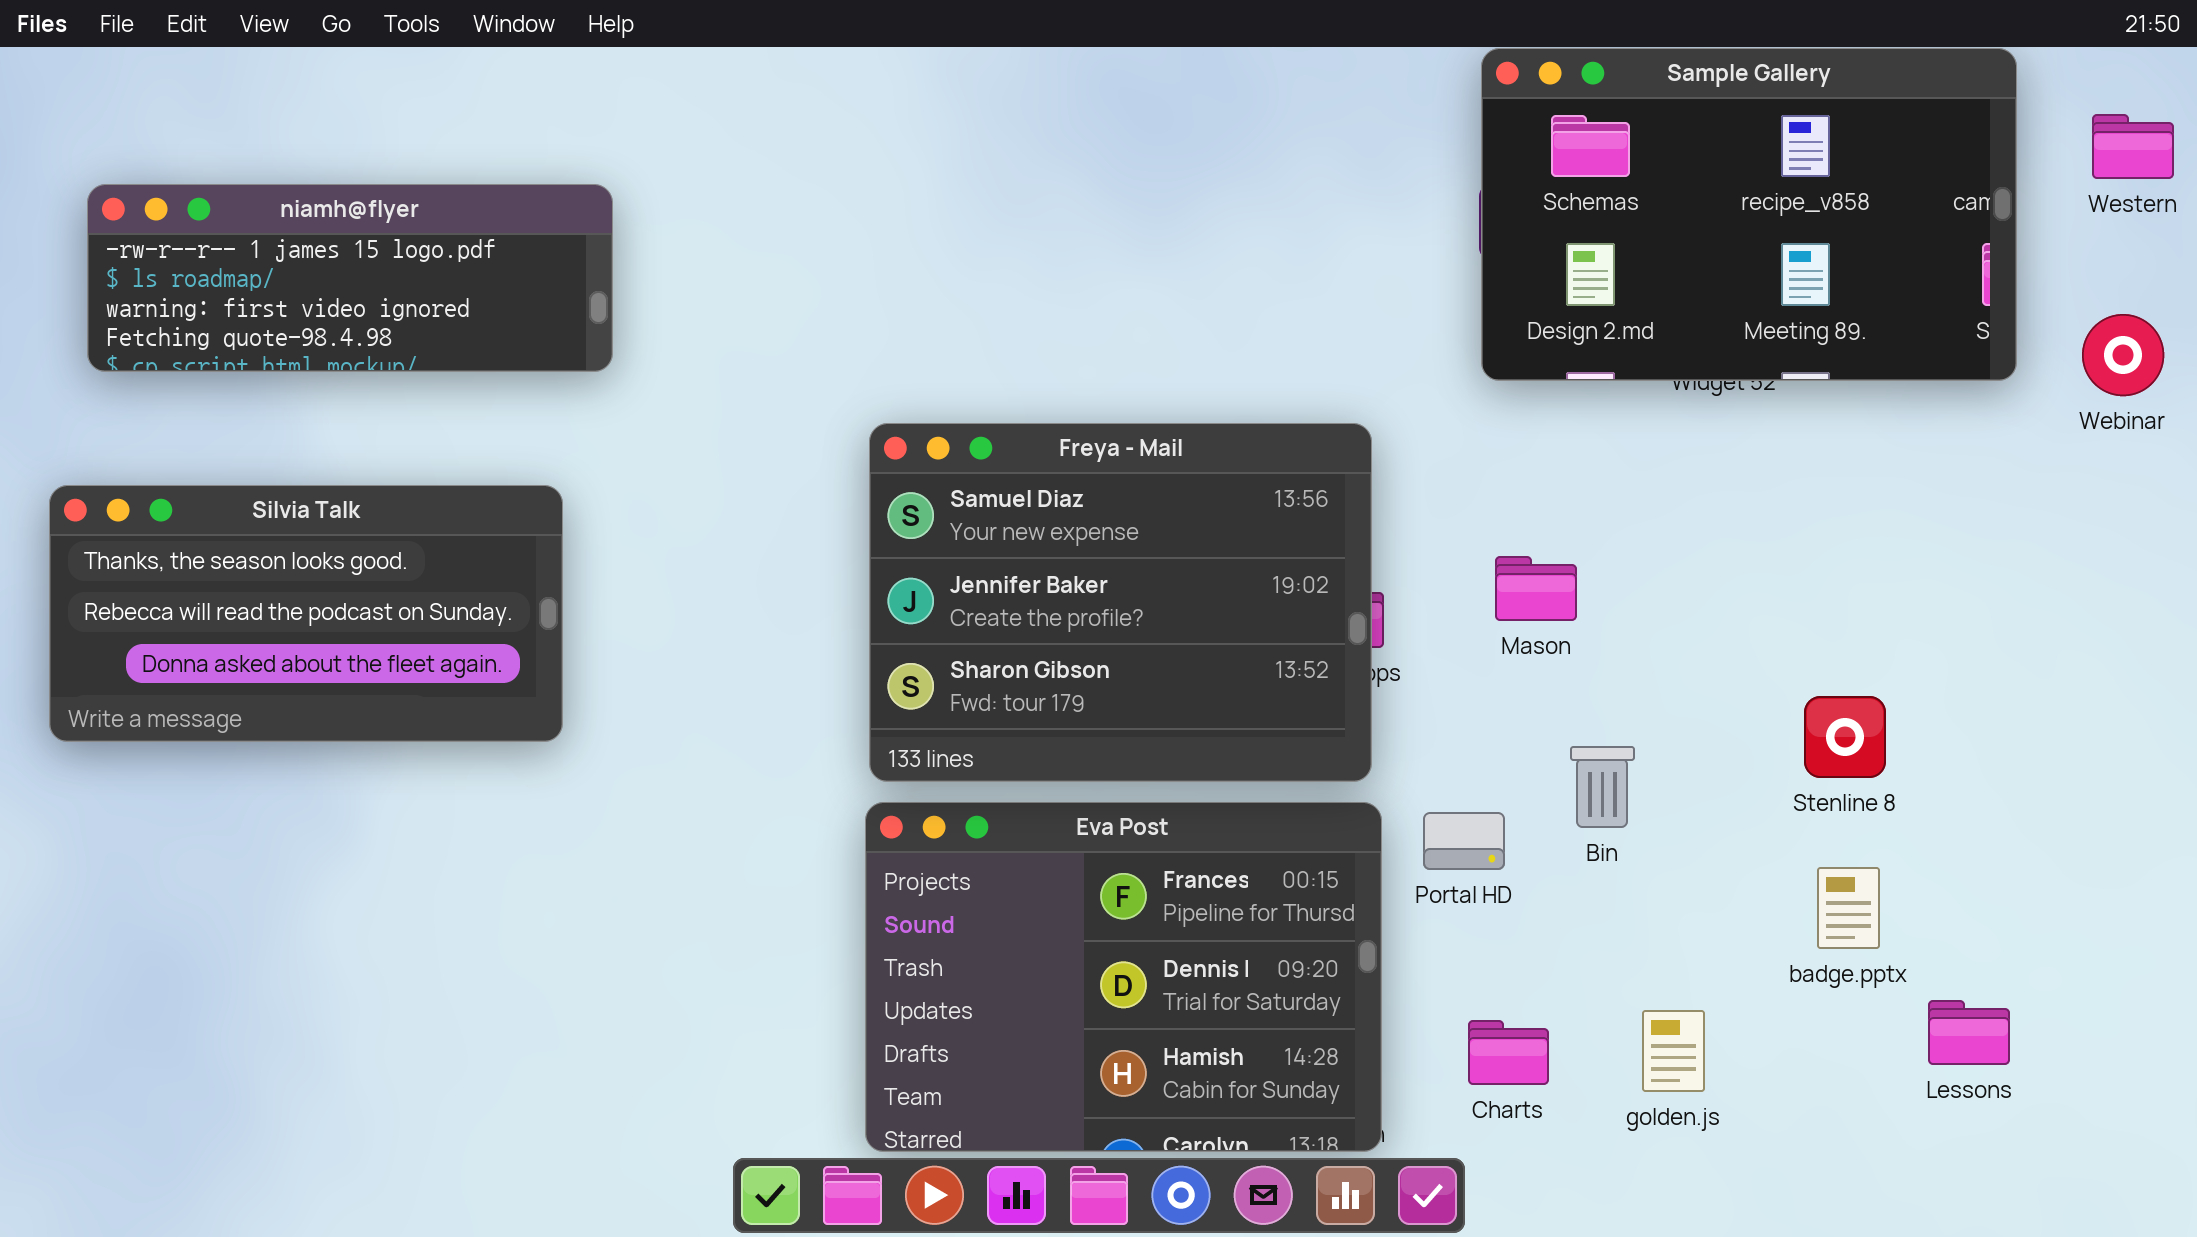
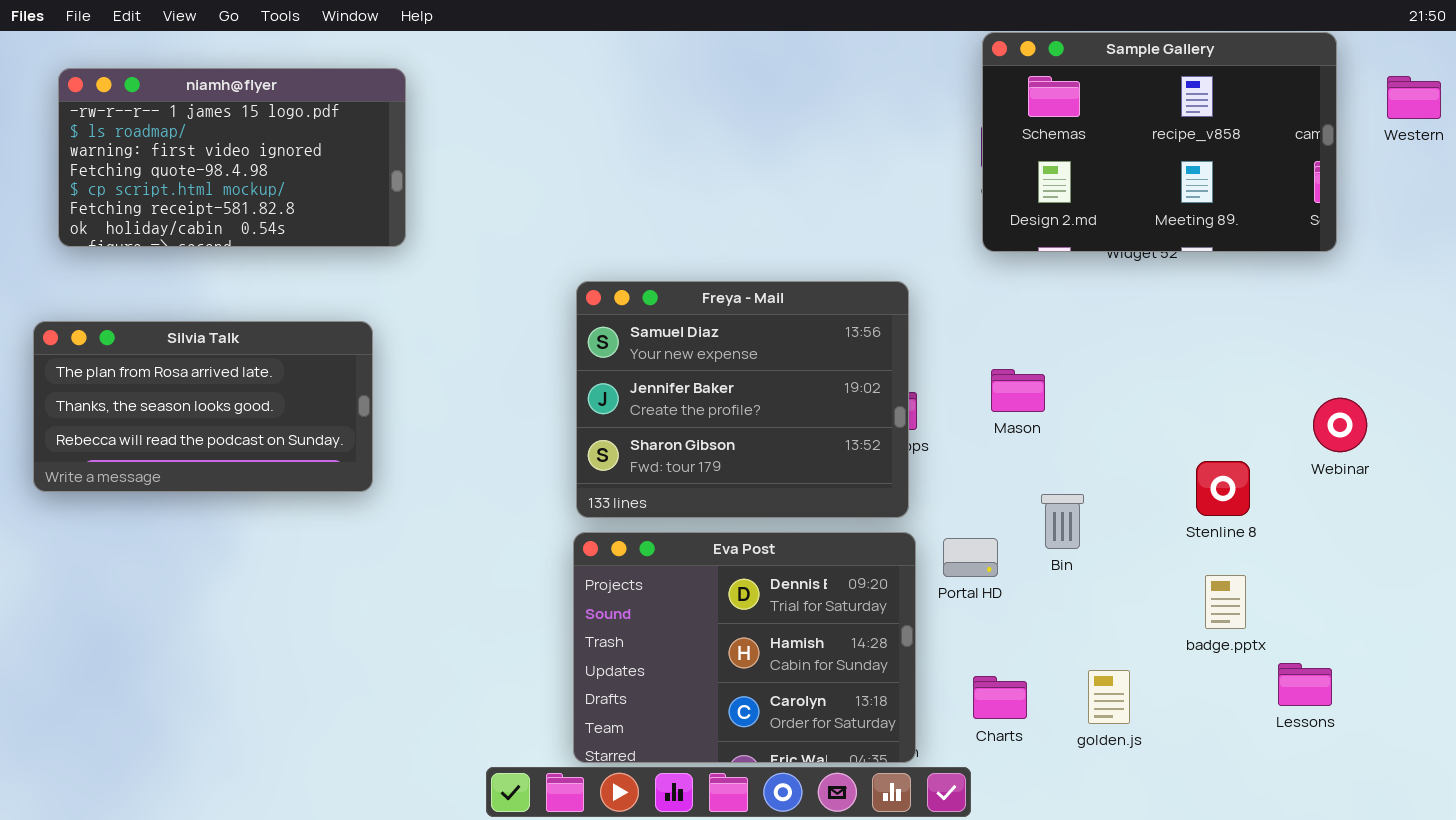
niamh@flyer: [87,184,613,372] -> [58,68,406,247], resized
Webinar: [2082,314,2164,396] -> [1313,398,1367,452], moved
Silvia Talk: [49,485,563,742] -> [33,321,373,492], scrolled up 1 row
Eva Post: [865,802,1382,1152] -> [573,532,916,763], scrolled down 1 row

